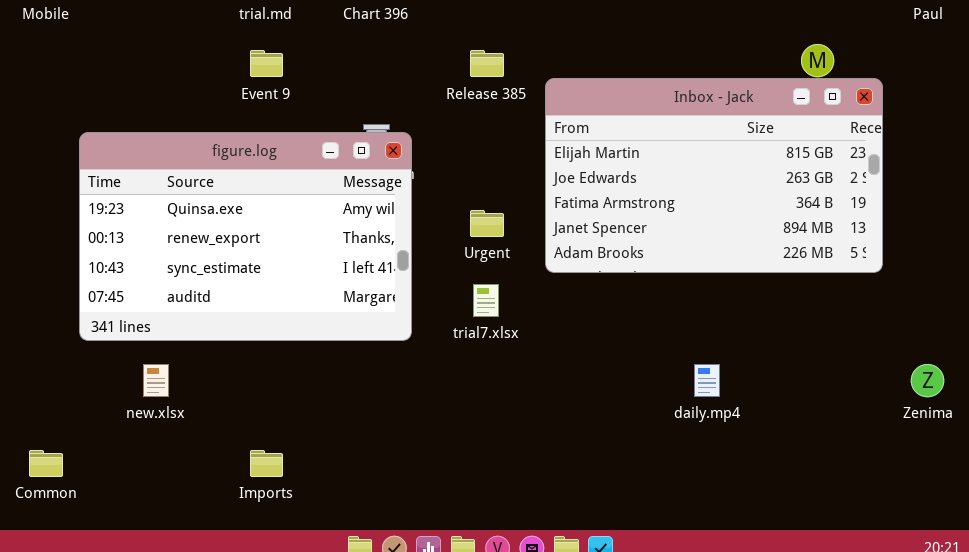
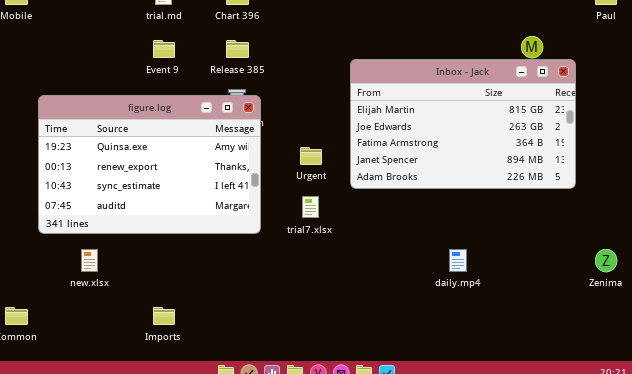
Release 385: [470,50,504,77] -> [226,40,249,58], moved

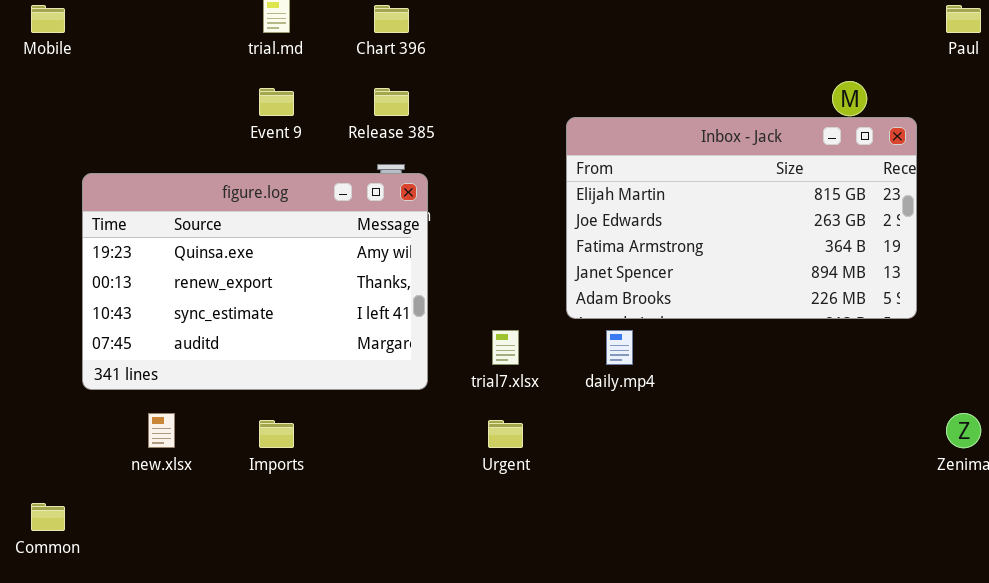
Urgent: [300,147,322,165] -> [488,420,523,448], moved
daily.mp4: [449,249,467,272] -> [606,330,633,365], moved
Imports: [153,307,175,325] -> [259,420,294,448], moved

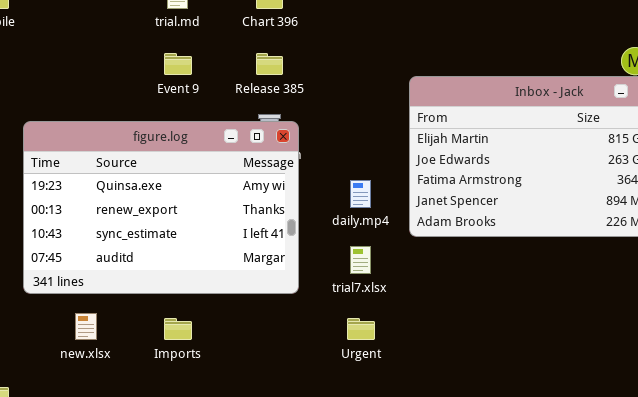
daily.mp4: [606,330,633,365] -> [350,180,371,208], moved

